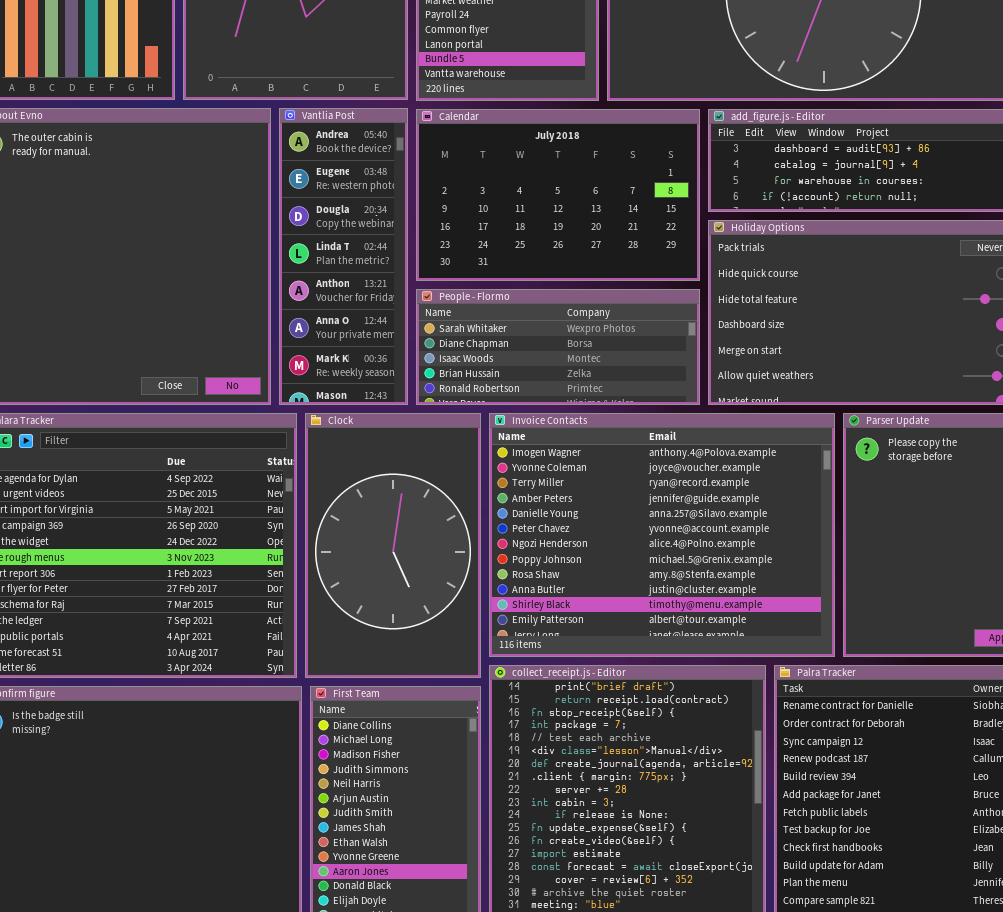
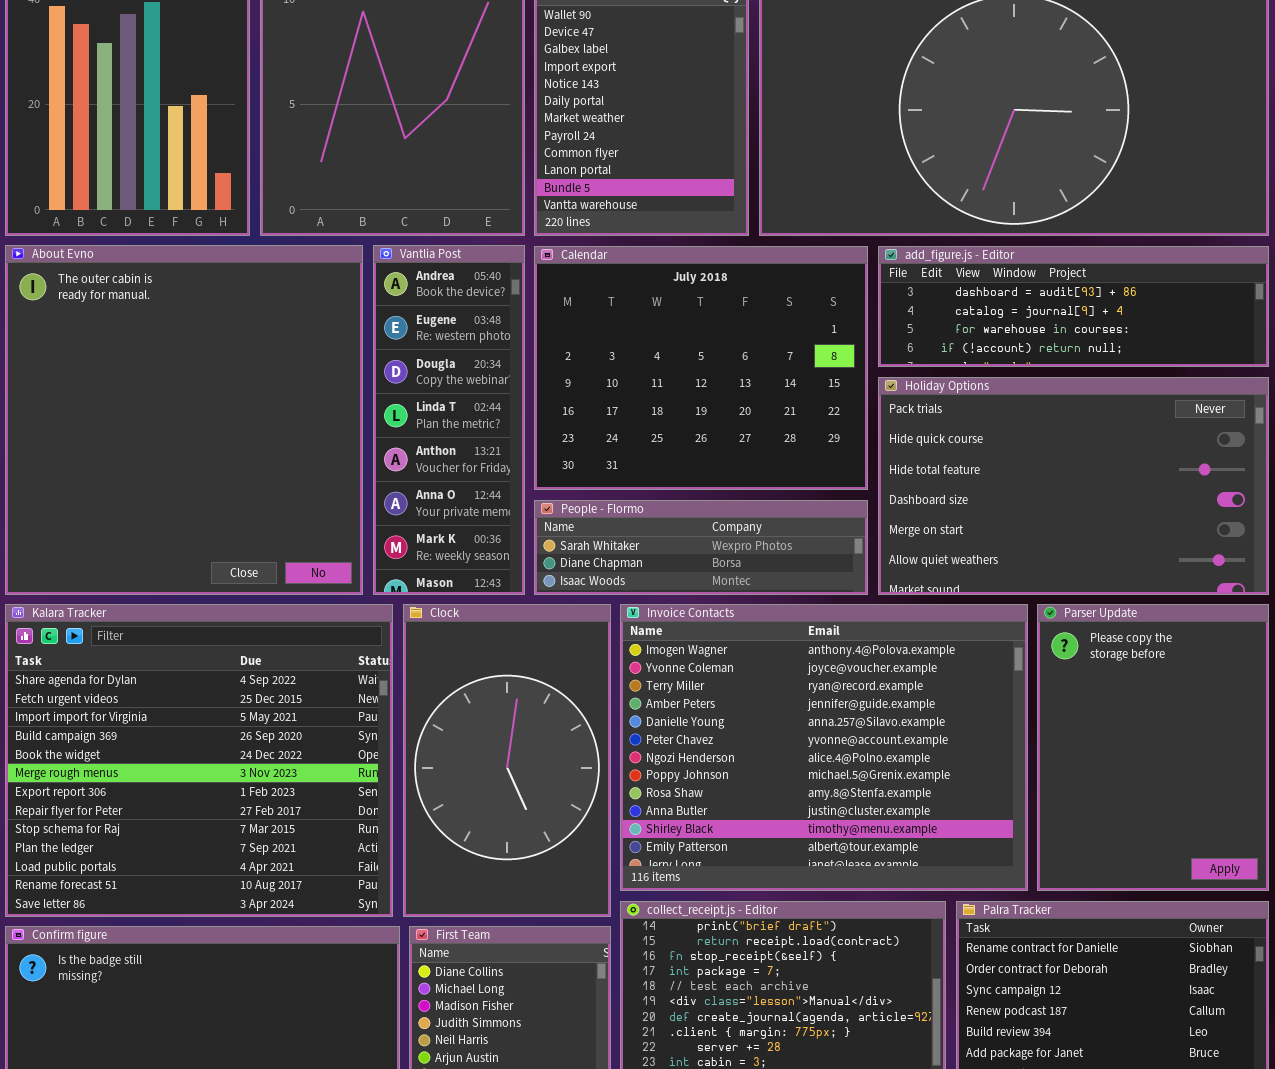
Calendar: [416,109,700,281] -> [534,246,868,490], resized
People - Flormo: [416,289,700,405] -> [534,500,868,595], resized

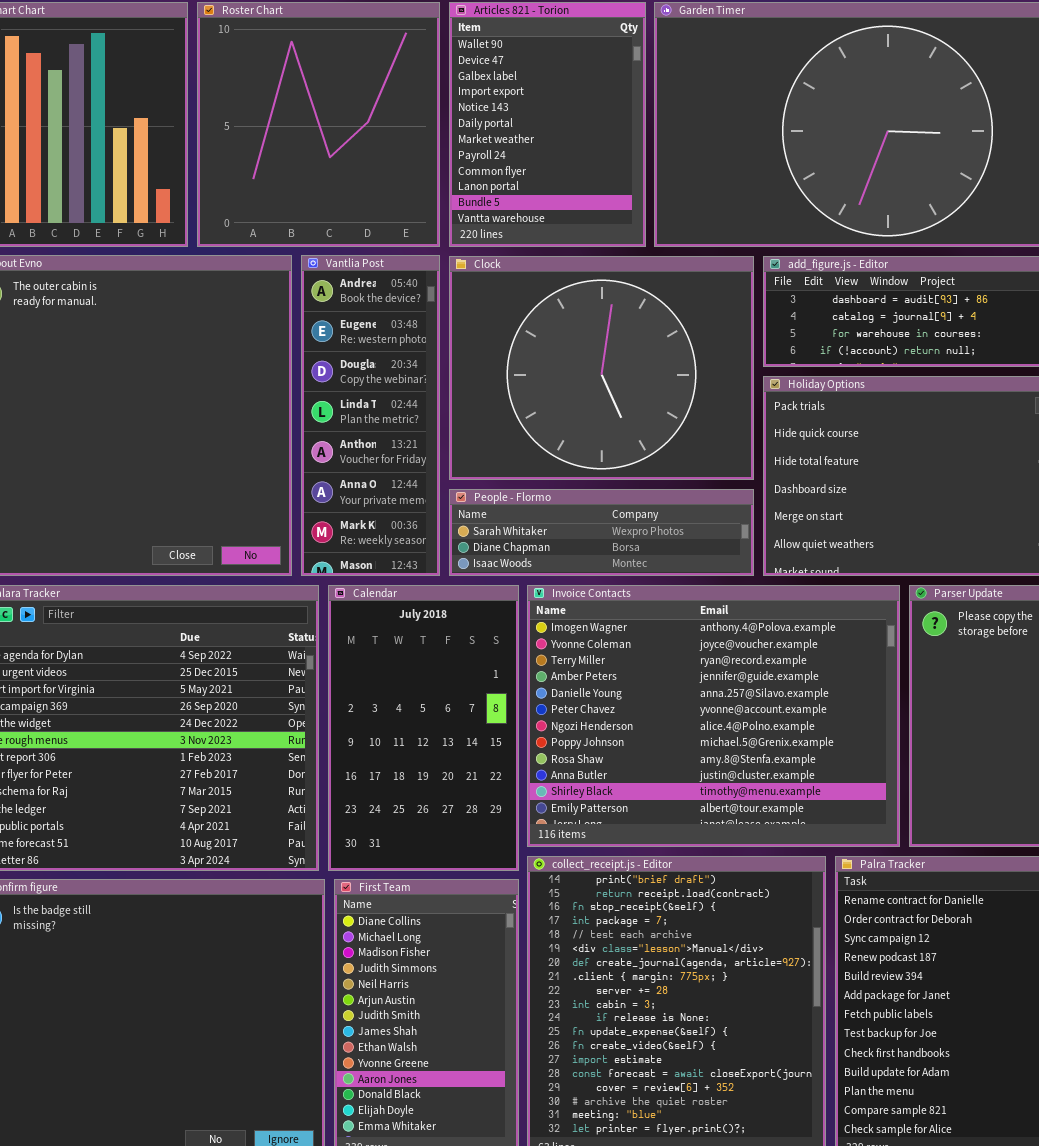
Calendar: [534,246,868,490] -> [328,585,519,871], moved, resized
Clock: [403,604,611,917] -> [449,256,754,480], moved, resized

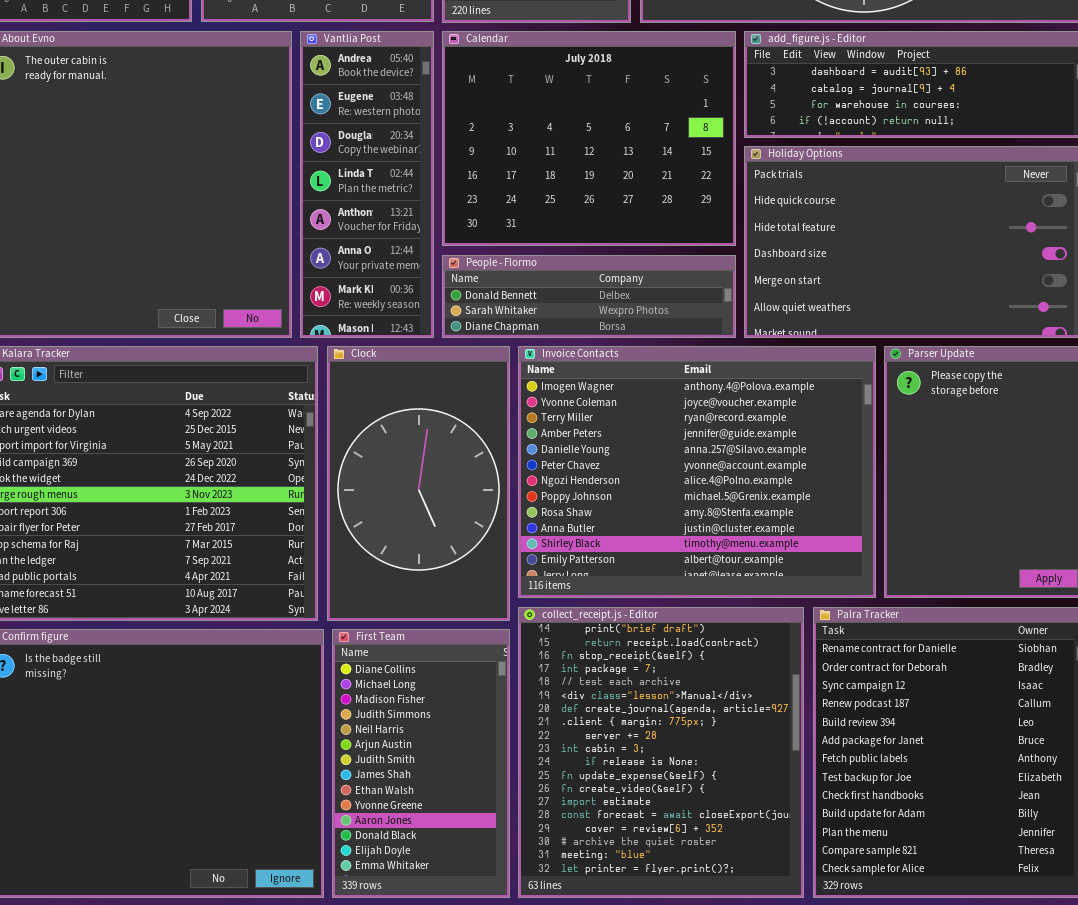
Clock: [449,256,754,480] -> [327,346,510,621], moved, resized
People - Flormo: [449,489,754,576] -> [442,255,736,338], scrolled up 1 row
Calendar: [328,585,519,871] -> [442,31,736,246], moved, resized

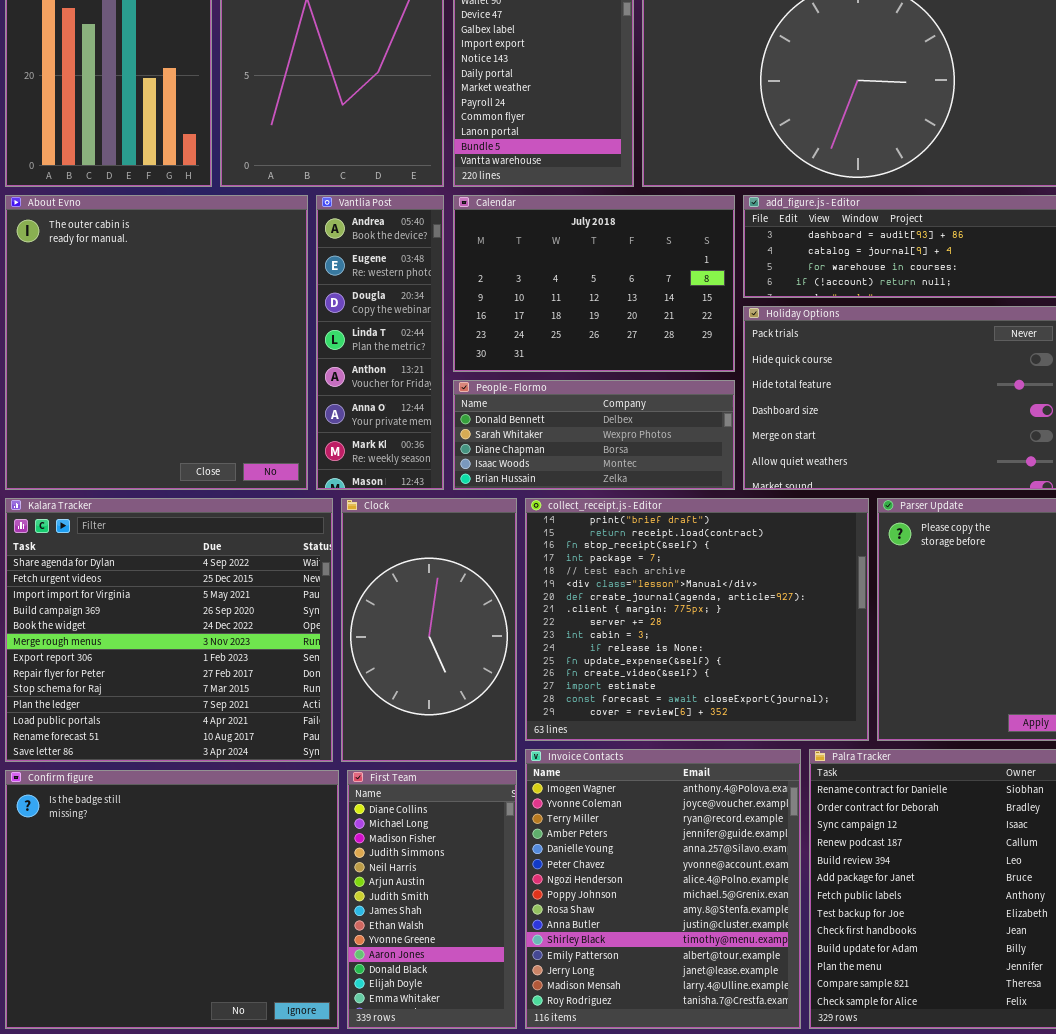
Calendar: [442,31,736,246] -> [453,195,735,372], resized
People - Flormo: [442,255,736,338] -> [453,380,735,490], resized
Invoice Contacts: [518,346,876,598] -> [525,749,801,1029], moved, resized
collect_receipt.js - Editor: [518,607,804,898] -> [525,498,869,741], moved, resized

